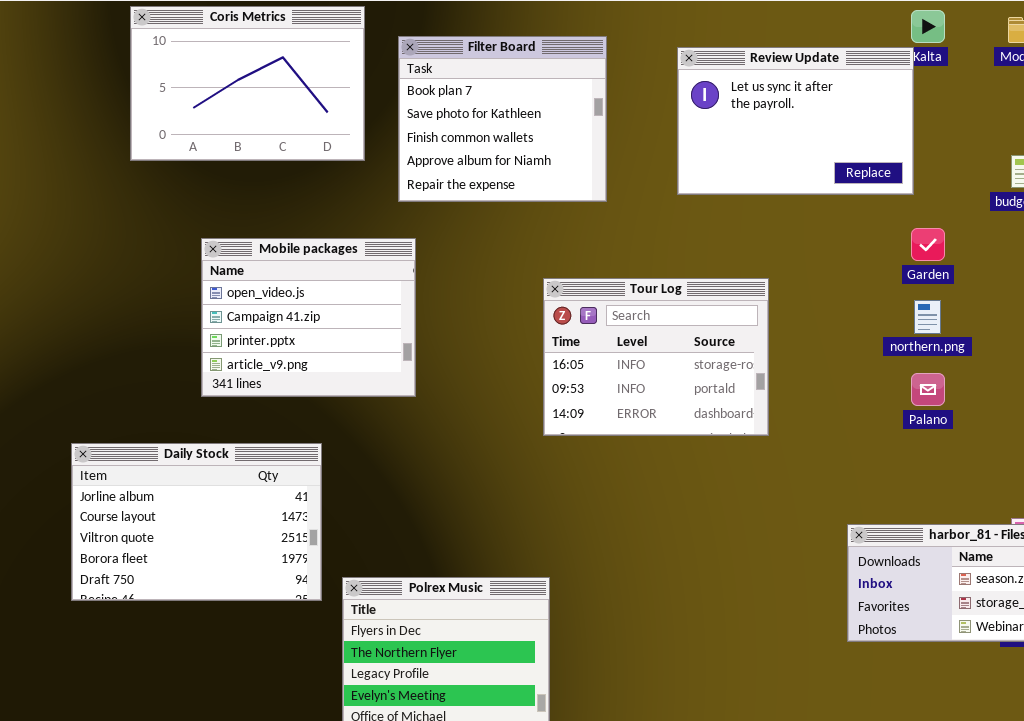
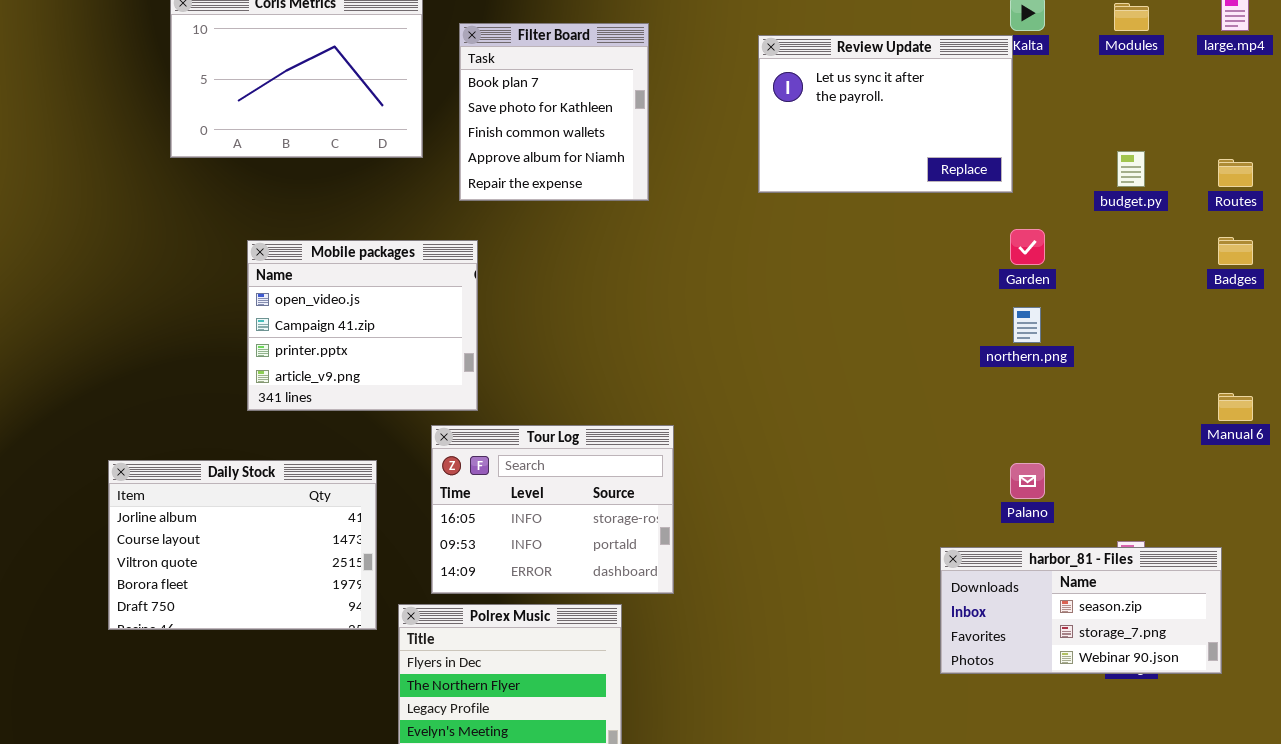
Filter Board: [398,36,607,202] -> [459,23,649,201], resized
Tour Log: [543,278,769,436] -> [431,425,674,594], moved
Palano: [911,373,945,406] -> [1010,463,1045,499], moved

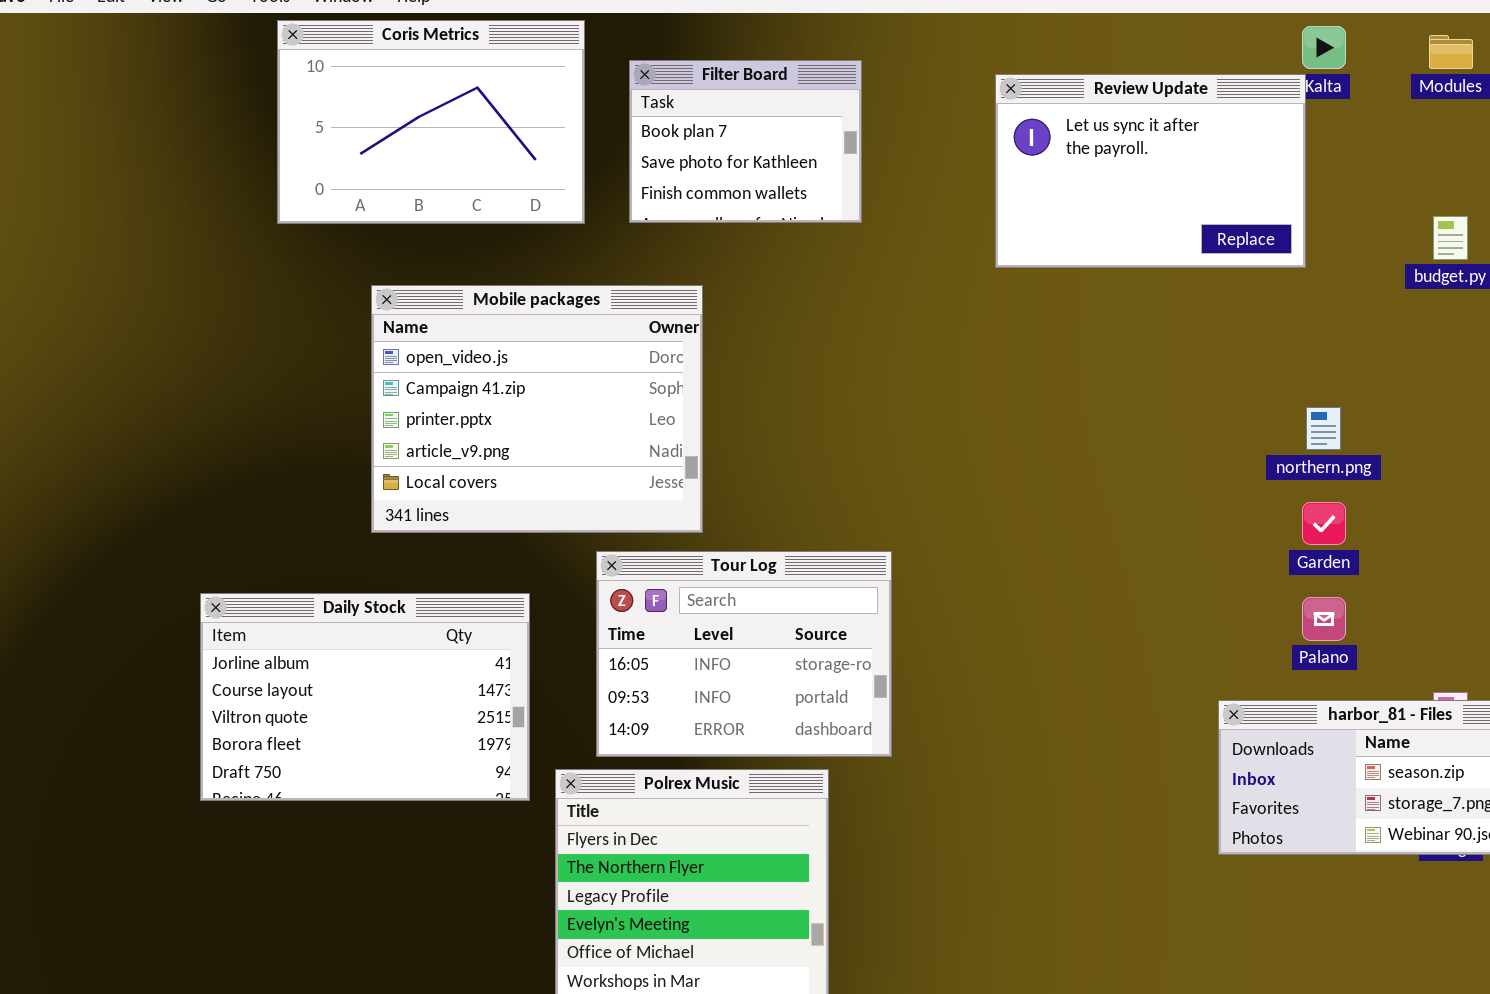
Filter Board: [459,23,649,201] -> [629,60,862,223], resized
Garden: [1010,229,1045,265] -> [1302,502,1346,545], moved
Mobile packages: [247,240,478,411] -> [371,285,703,533], resized

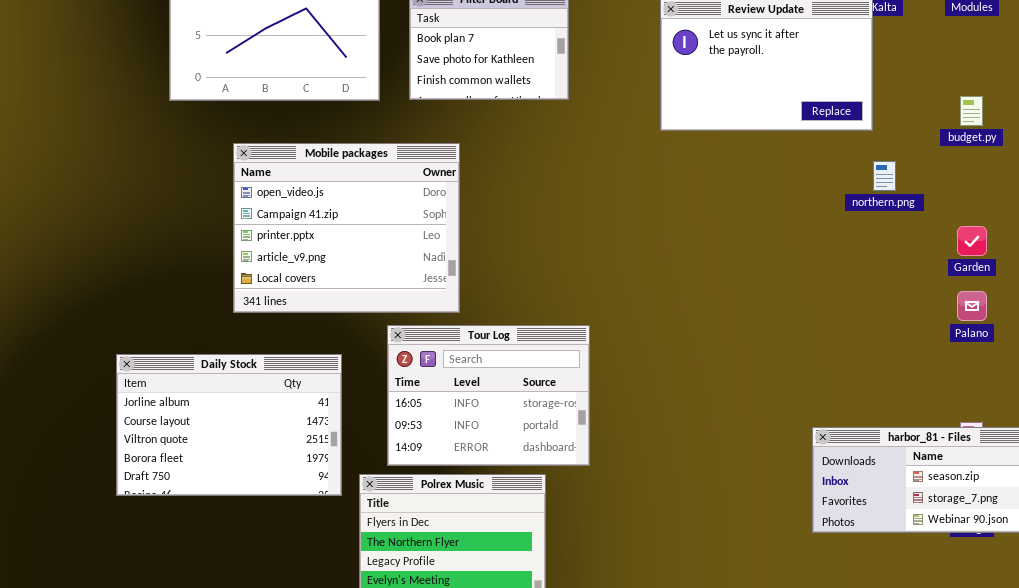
northern.png: [1306,407,1341,450] -> [873,161,896,191], moved
Garden: [1302,502,1346,545] -> [957,226,987,256], moved
Palano: [1302,597,1346,641] -> [957,291,987,321], moved

